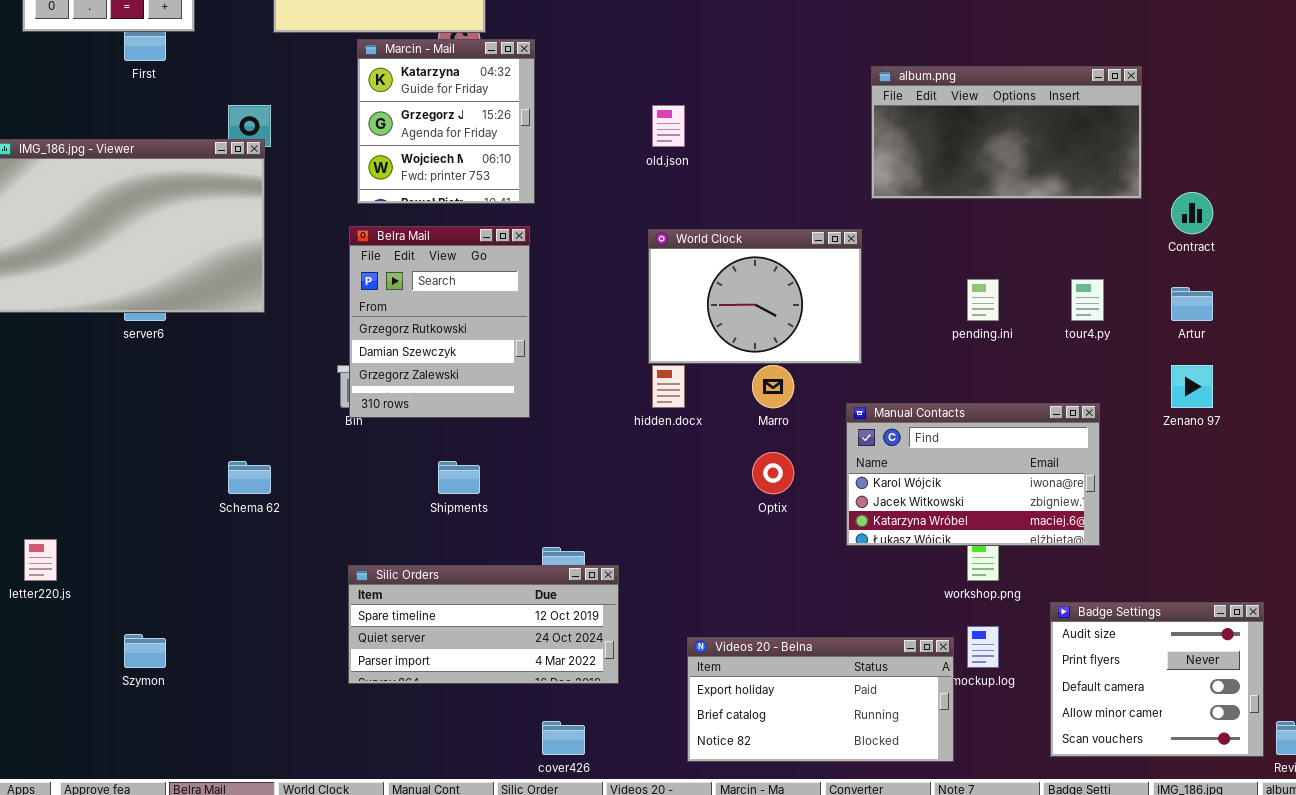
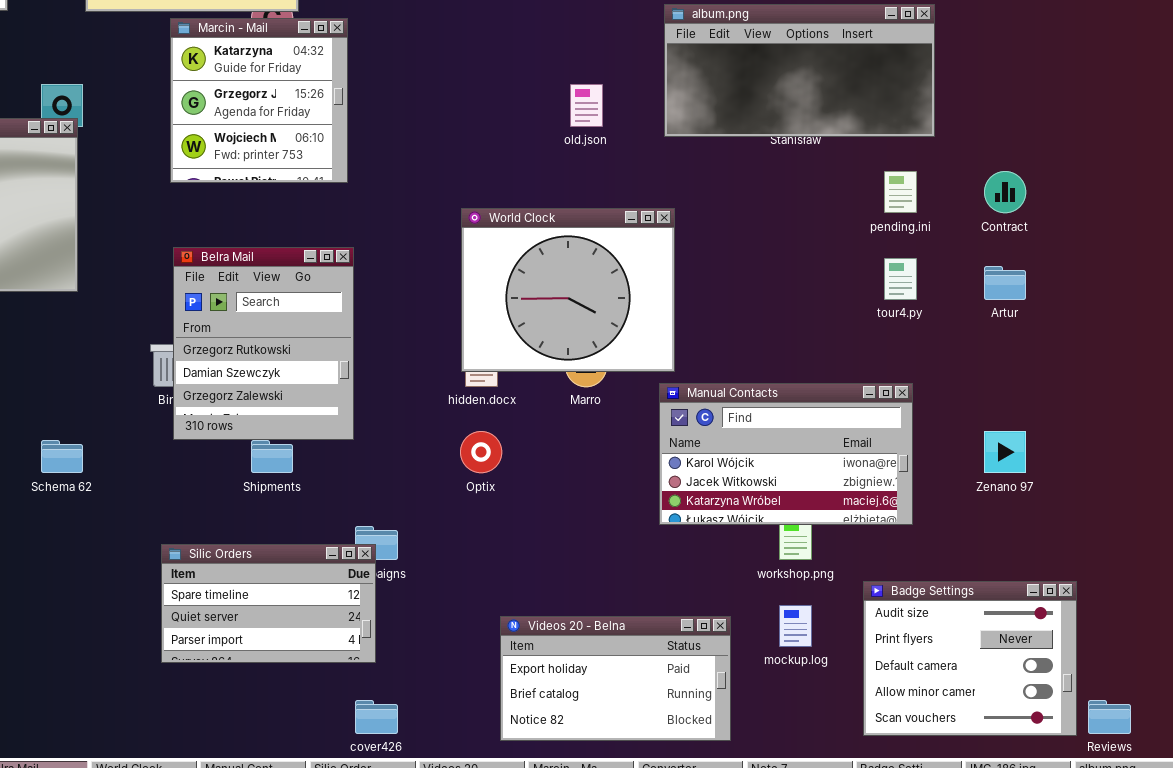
album.png: [871,66,1142,199] -> [664,4,935,137], moved
old.json: [652,105,685,147] -> [570,84,603,127], moved
Belra Mail: [349,226,530,418] -> [173,247,354,440], moved
World Clock: [648,229,862,364] -> [461,208,675,372], resized
pending.ini: [967,279,999,321] -> [884,171,917,213], moved
Zenano 97: [1171,365,1213,408] -> [984,431,1026,473], moved
Optix: [752,452,794,494] -> [460,431,502,473], moved
Silic Orders: [348,565,619,684] -> [161,544,376,663], resized
Videos 20 - Belna: [687,637,954,762] -> [500,616,731,741], resized

